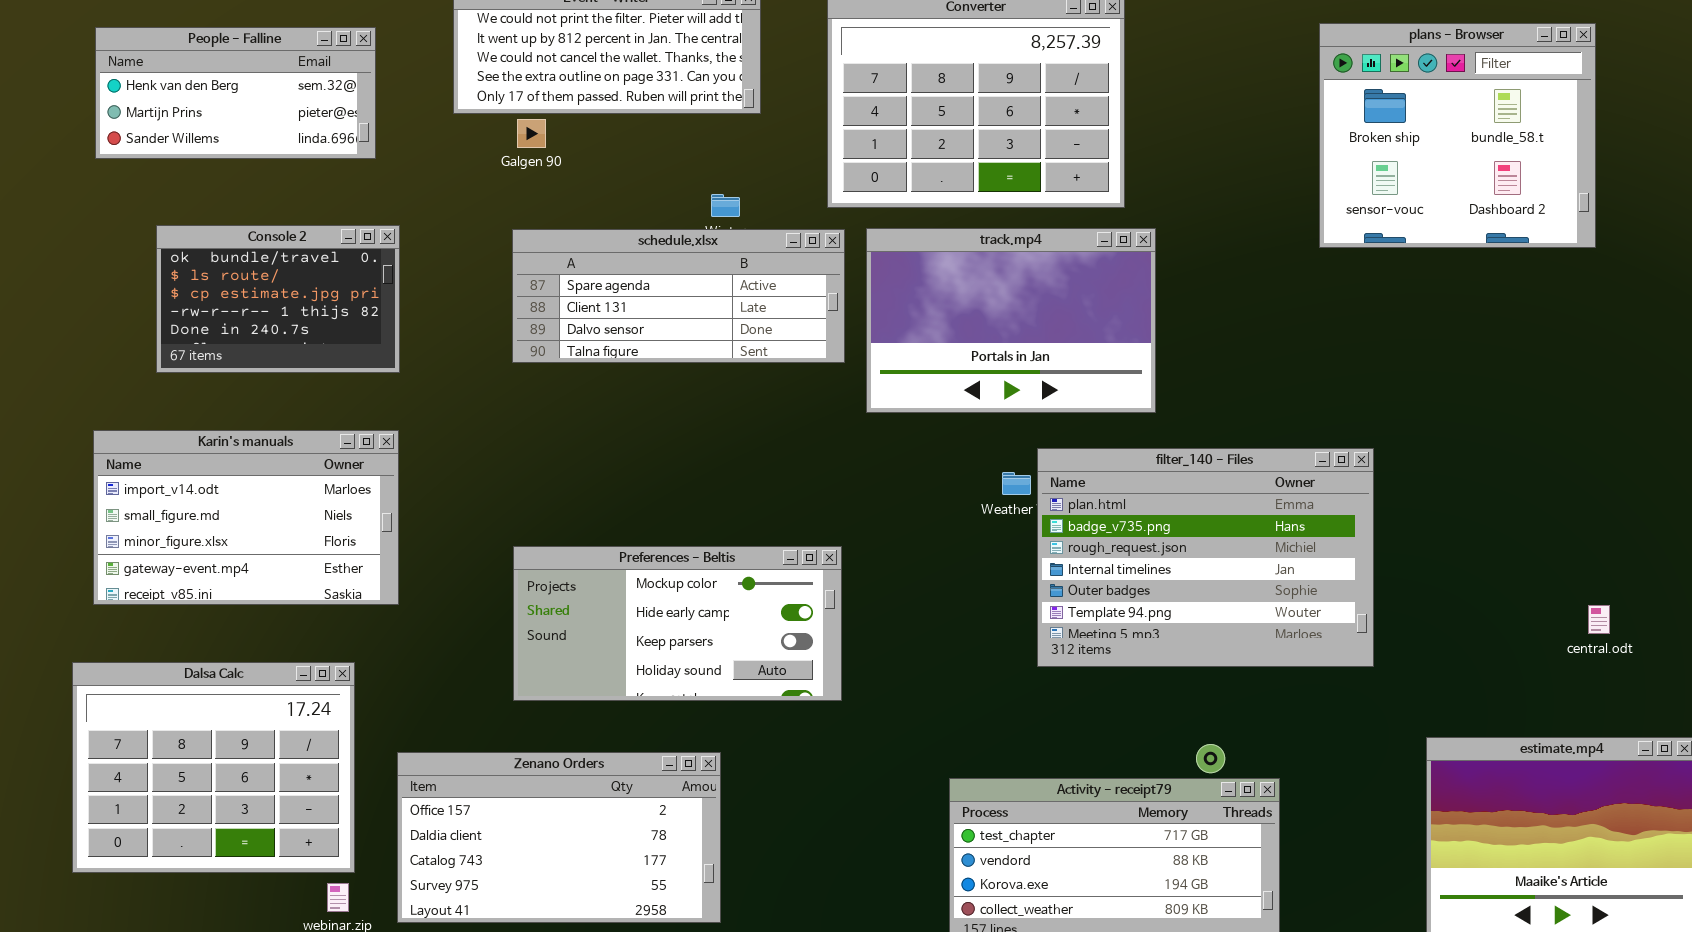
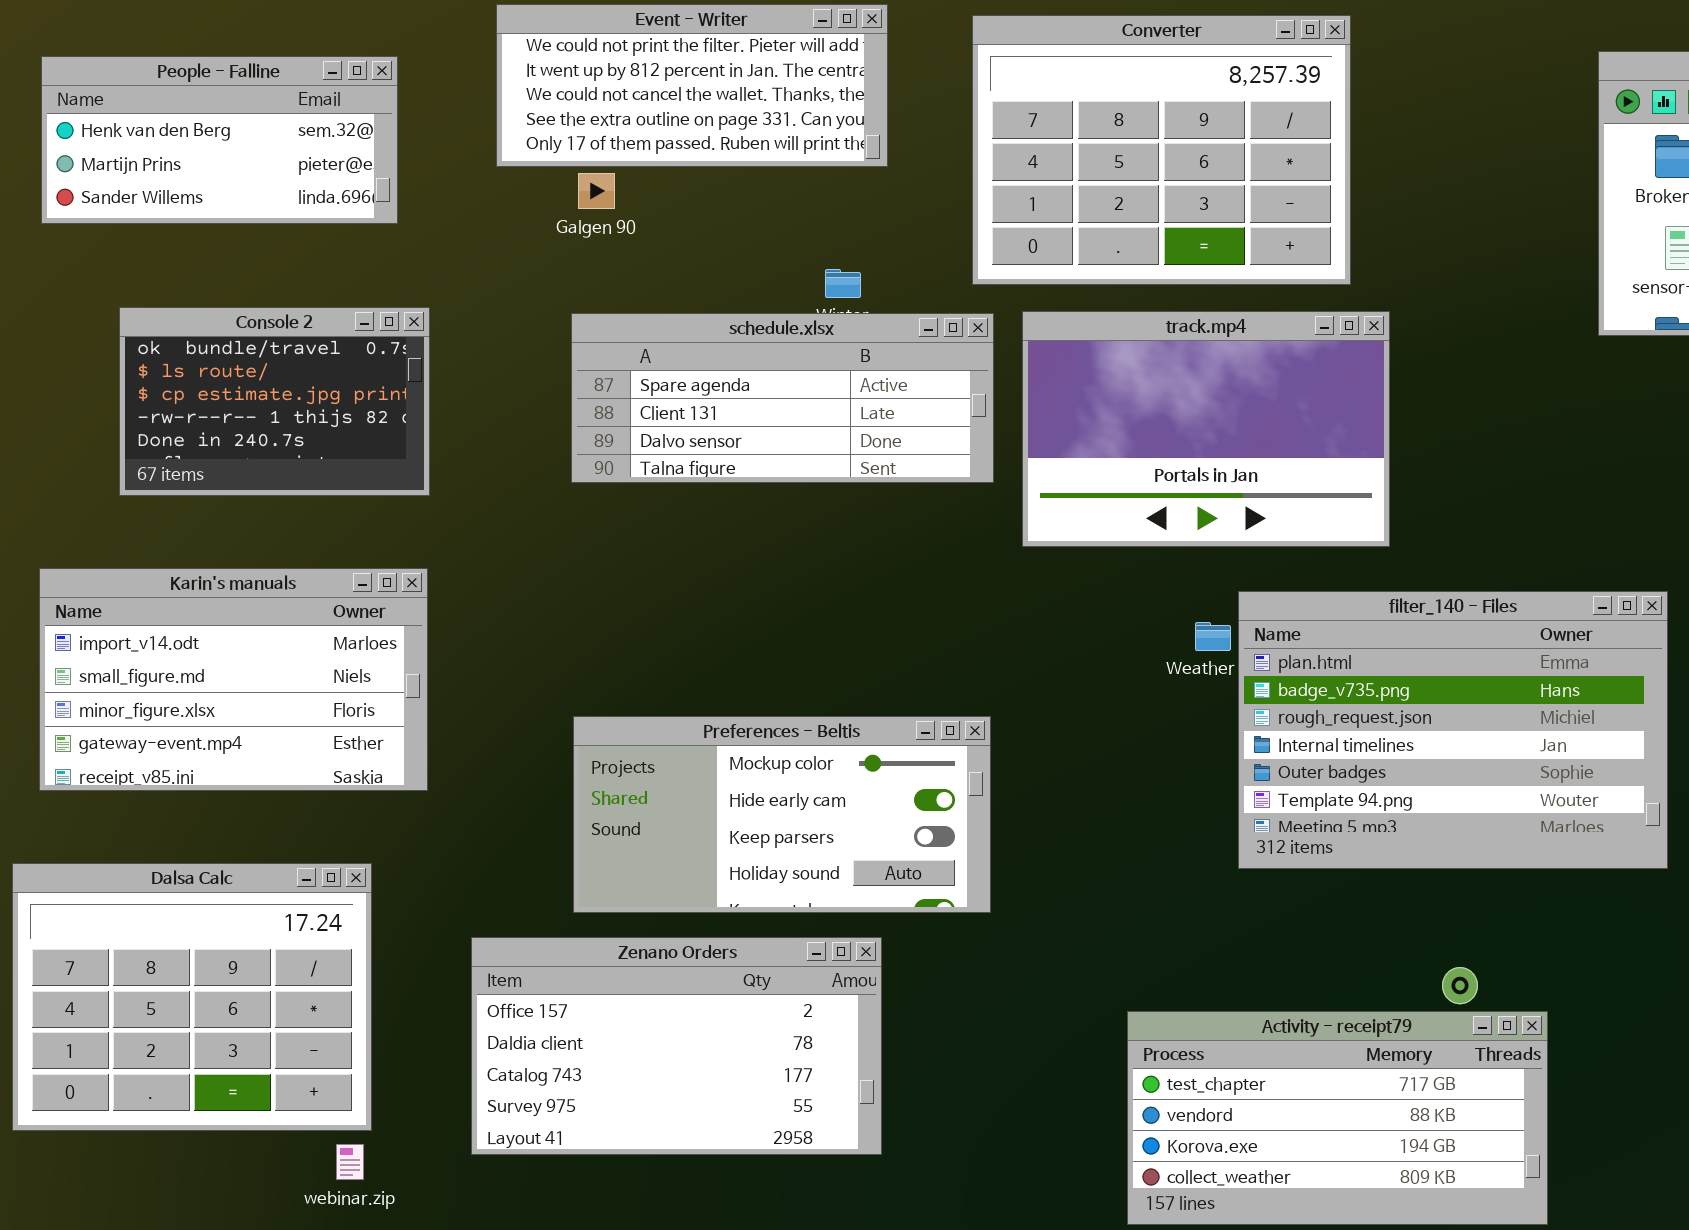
Zenano Orders: [397,752,721,923] -> [471,937,882,1155], moved

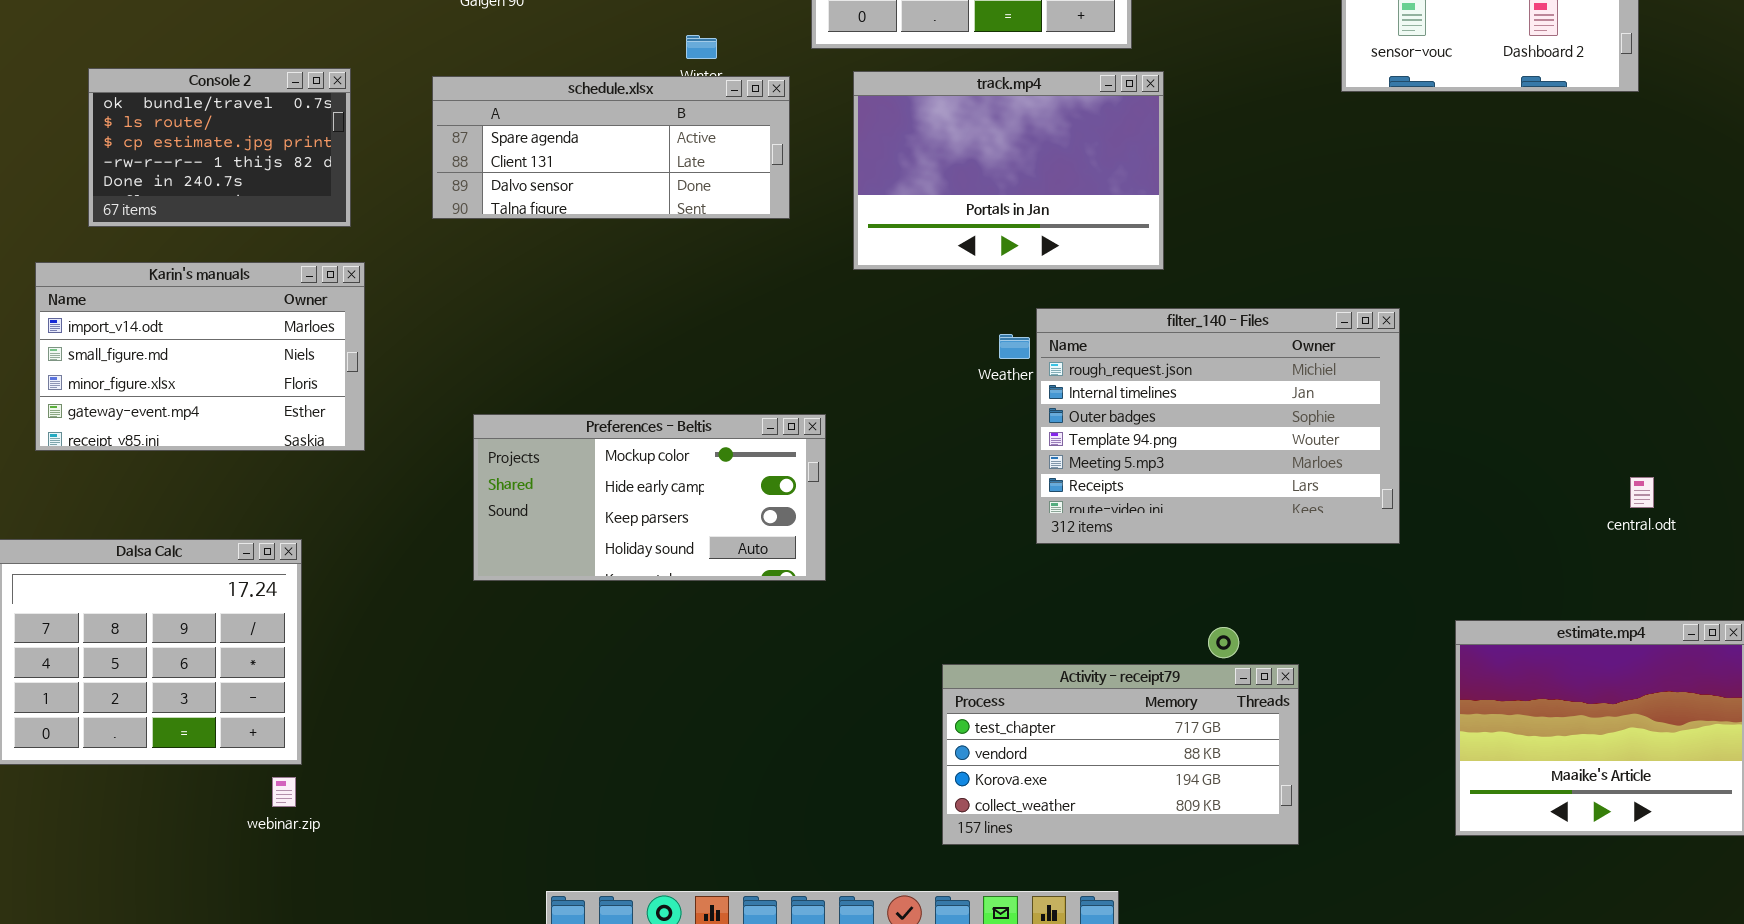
schedule.xlsx: [571,313,994,483] -> [432,76,790,219], moved
Karin's manuals: [39,568,428,791] -> [35,262,365,451], moved
filter_140 - Files: [1238,591,1668,869] -> [1036,308,1400,544], scrolled down 2 rows
Zenano Orders: [471,937,882,1155] -> none, closed

